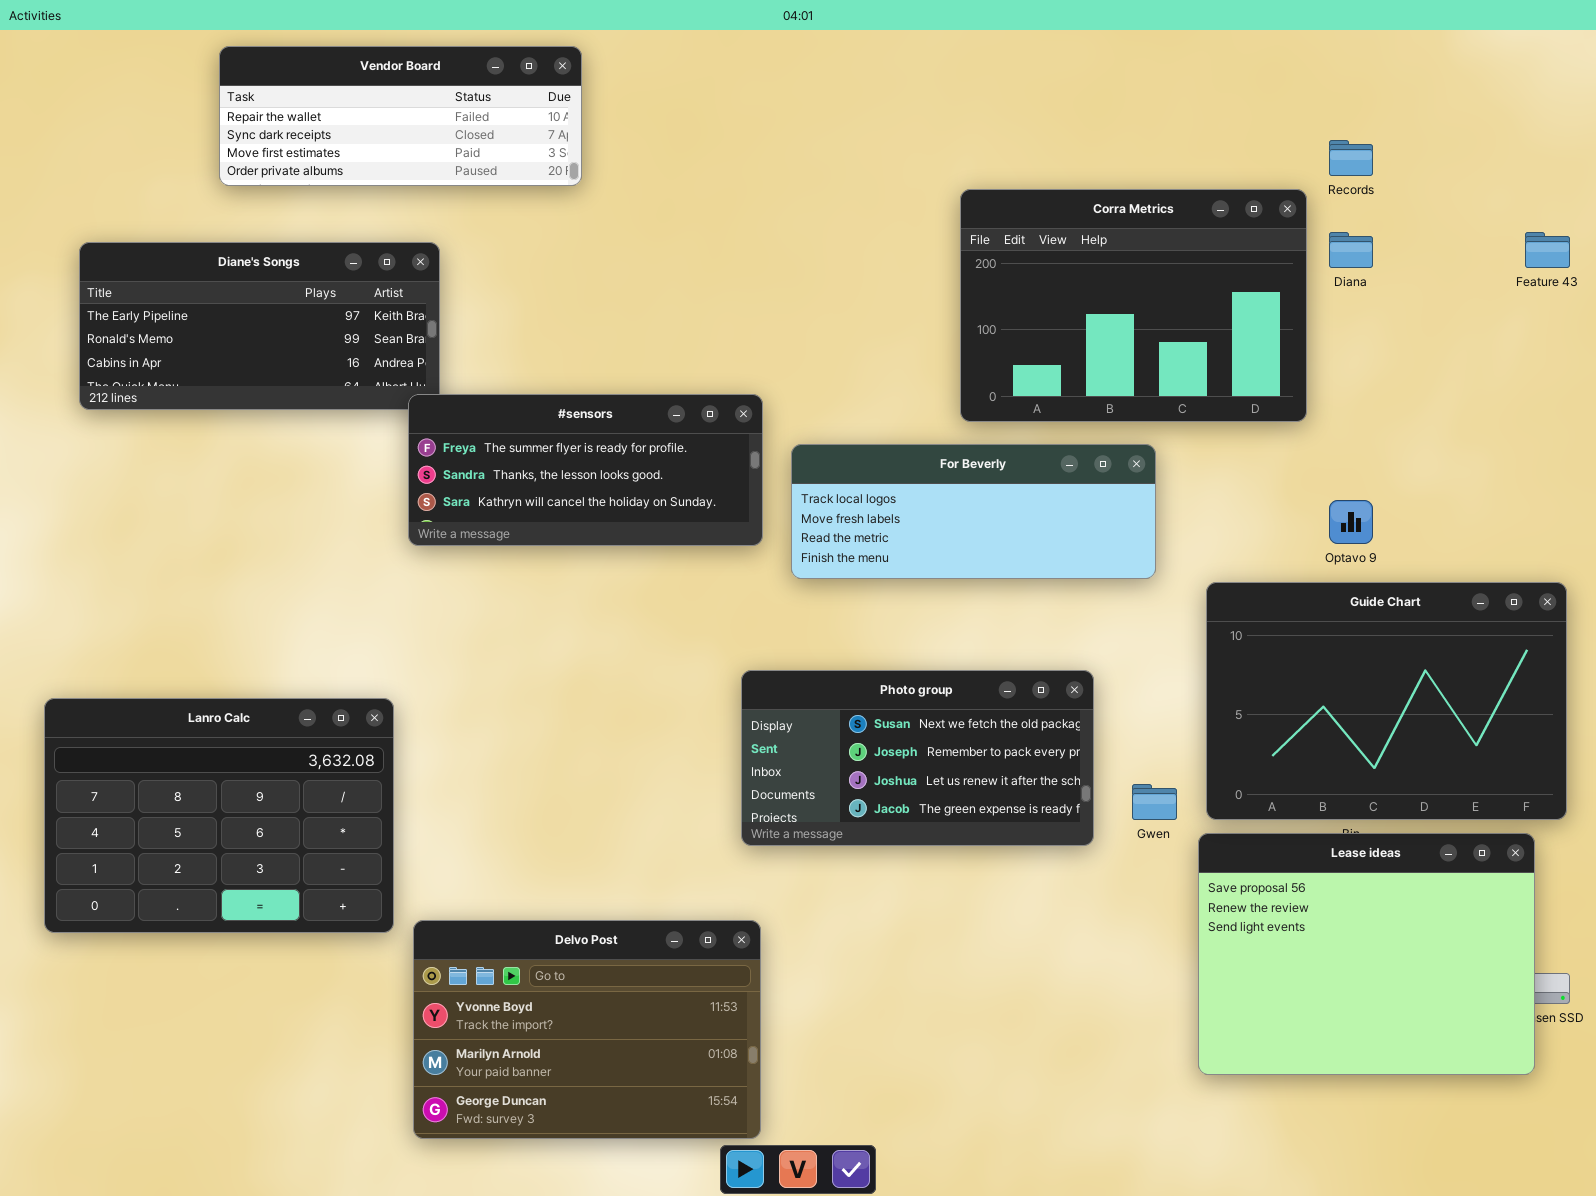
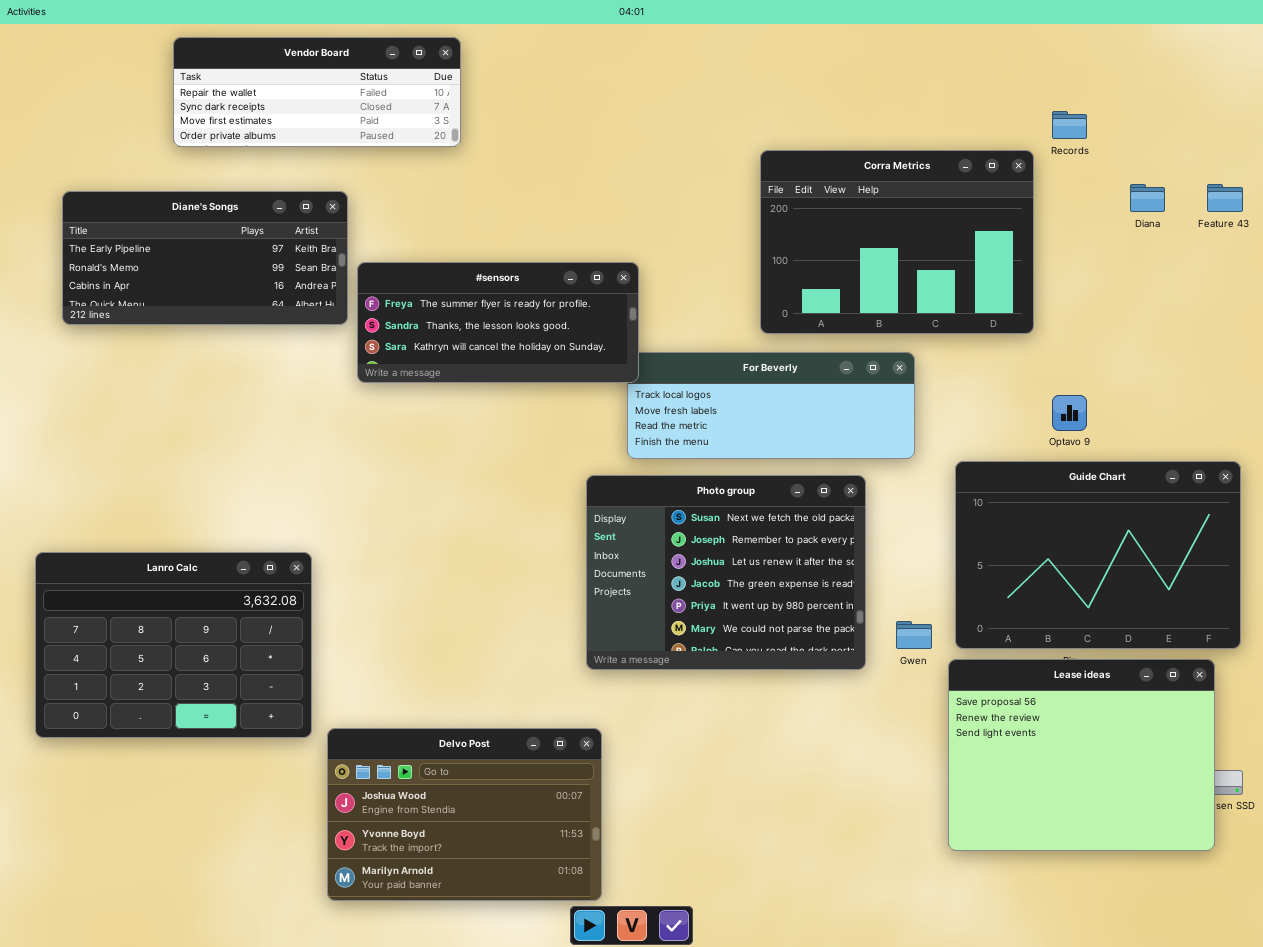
Diana: [1329,232,1373,268] -> [1130,184,1165,212], moved
#sensors: [408,394,763,546] -> [357,262,639,383], moved
Photo group: [741,670,1094,846] -> [586,475,866,670], resized
Delvo Post: [413,920,761,1139] -> [327,728,602,901], scrolled up 1 row

